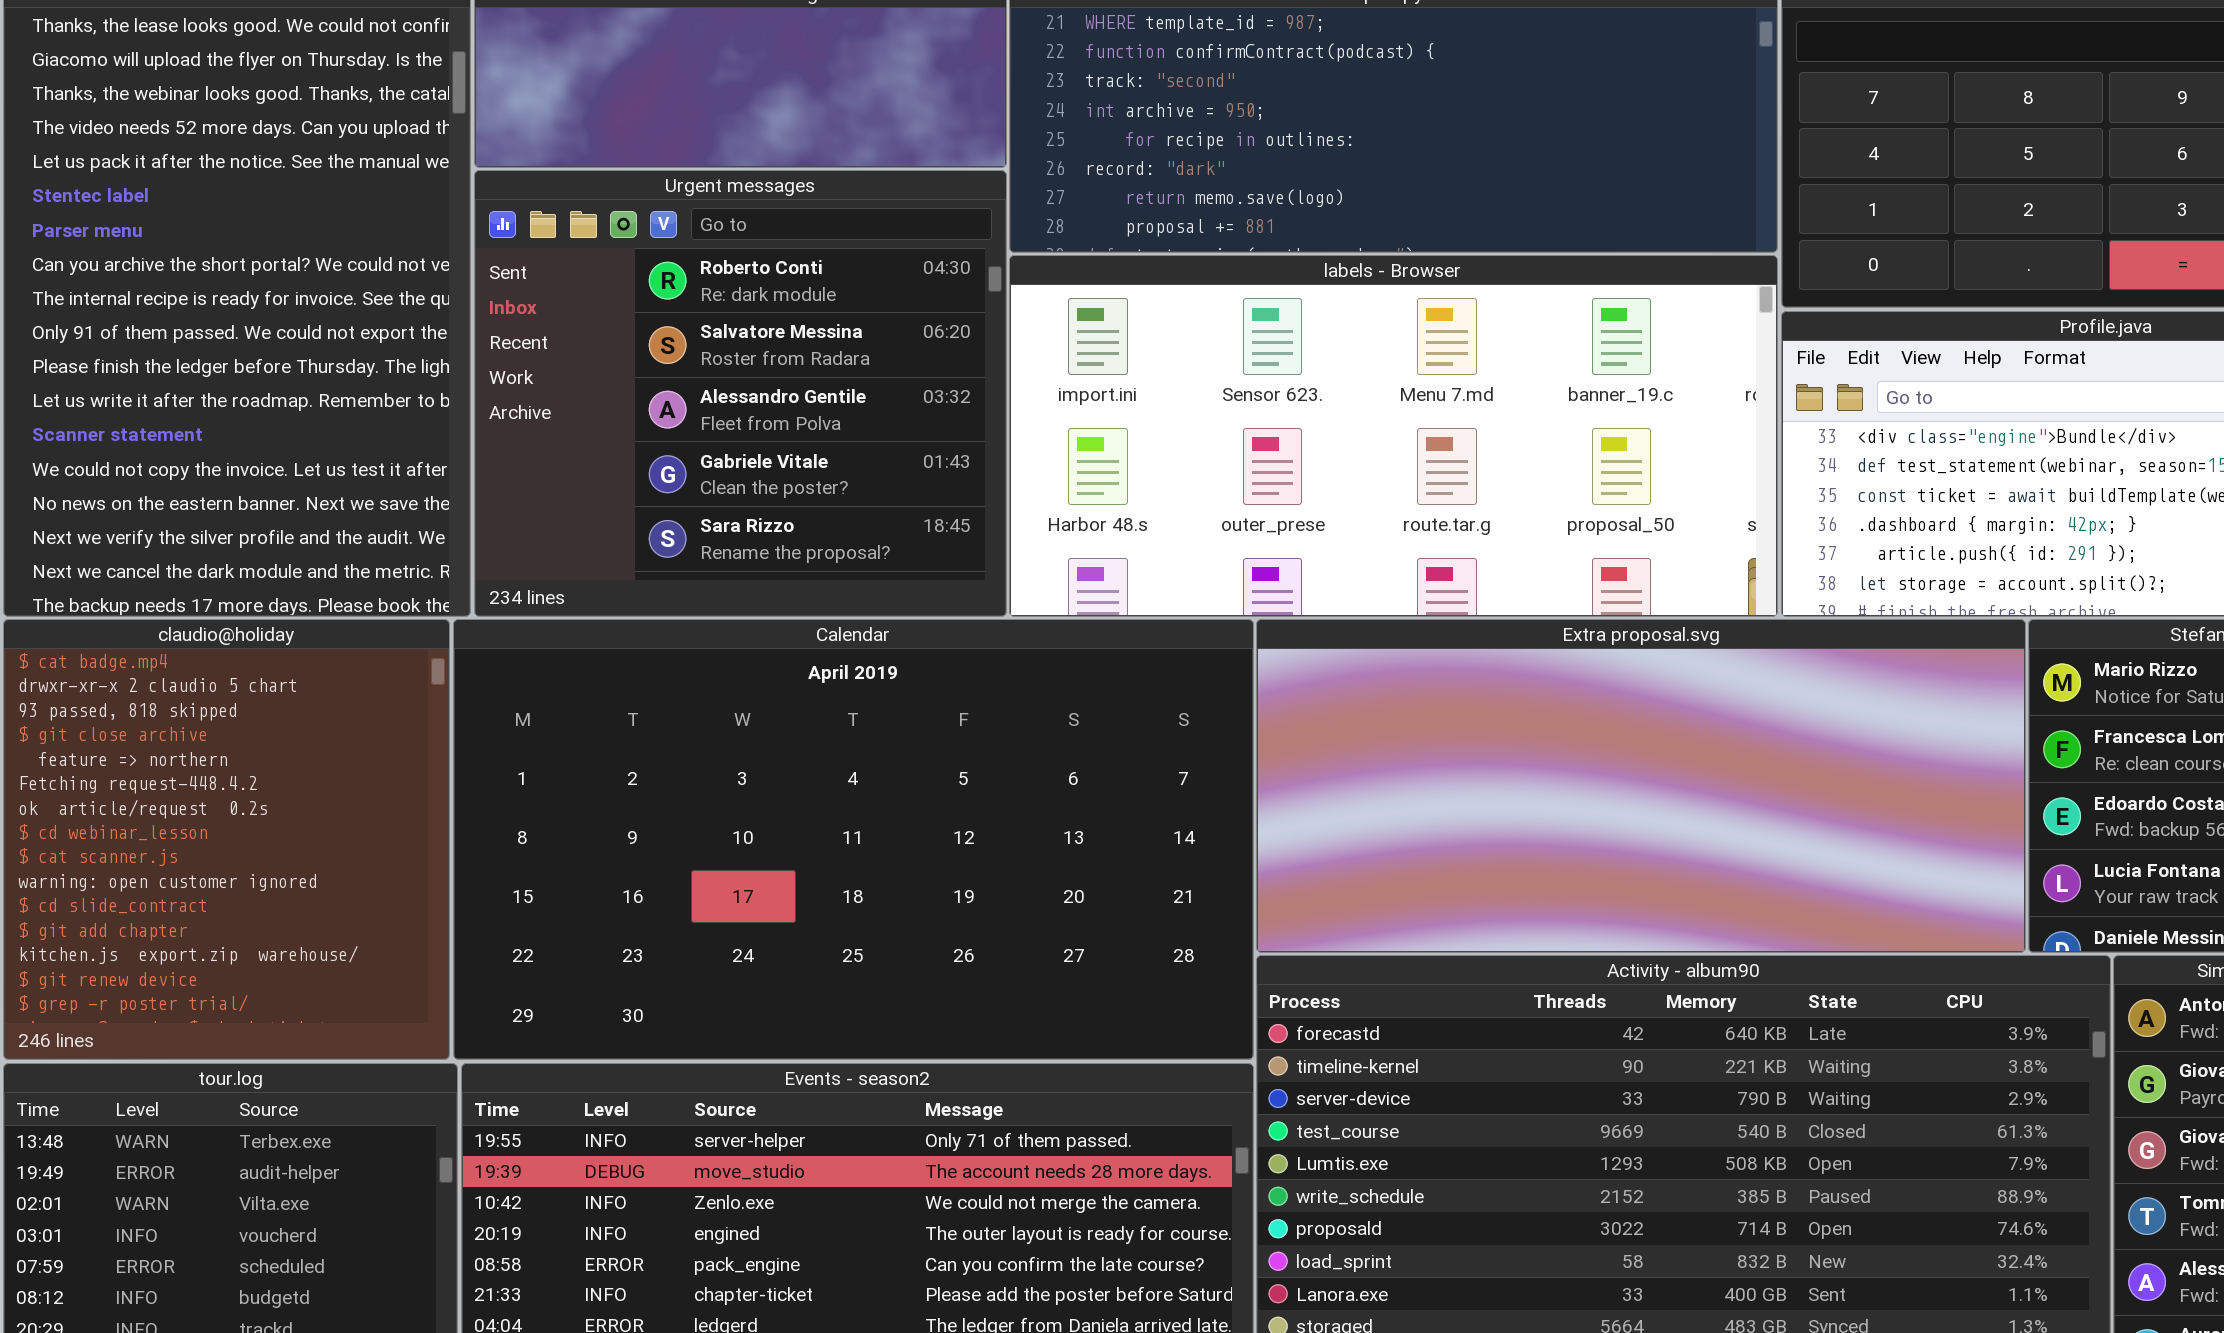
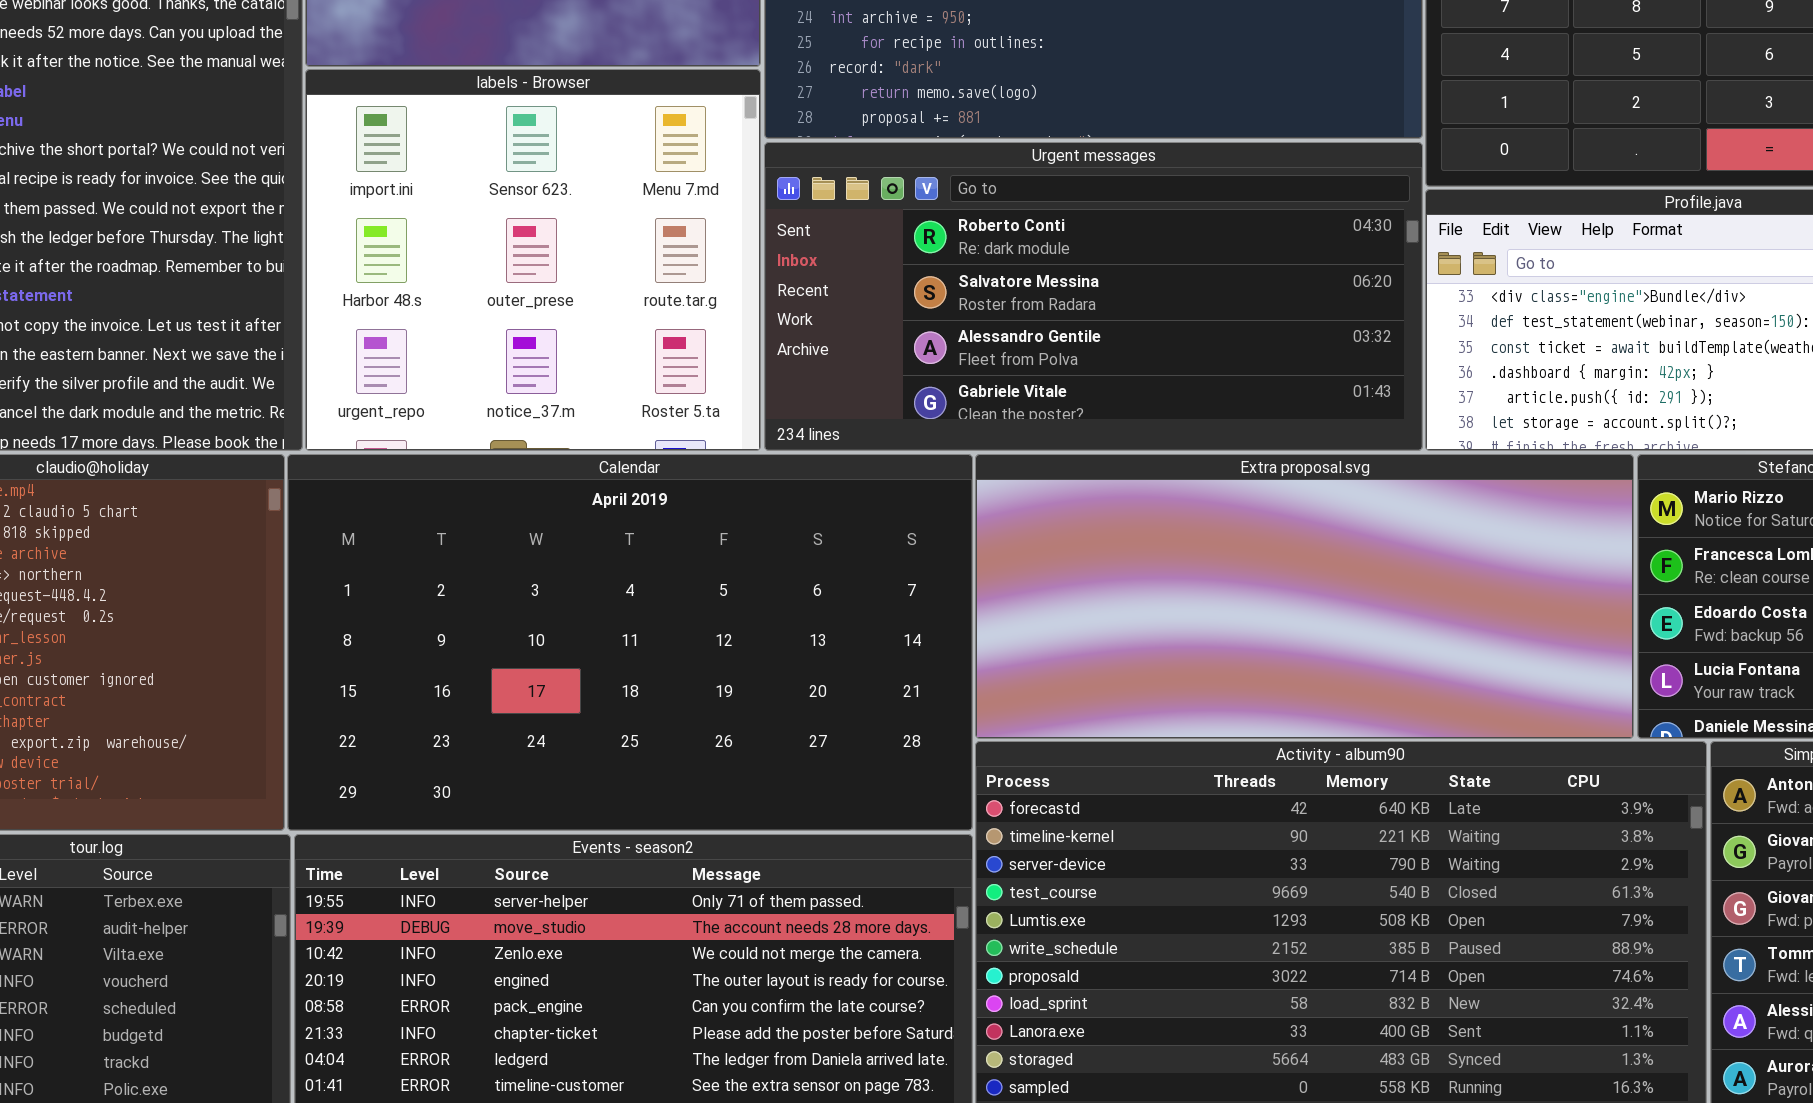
Urgent messages: [474,170,1007,617] -> [764,142,1423,451], moved, resized
labels - Browser: [1009,255,1778,617] -> [305,69,761,451], moved, resized

